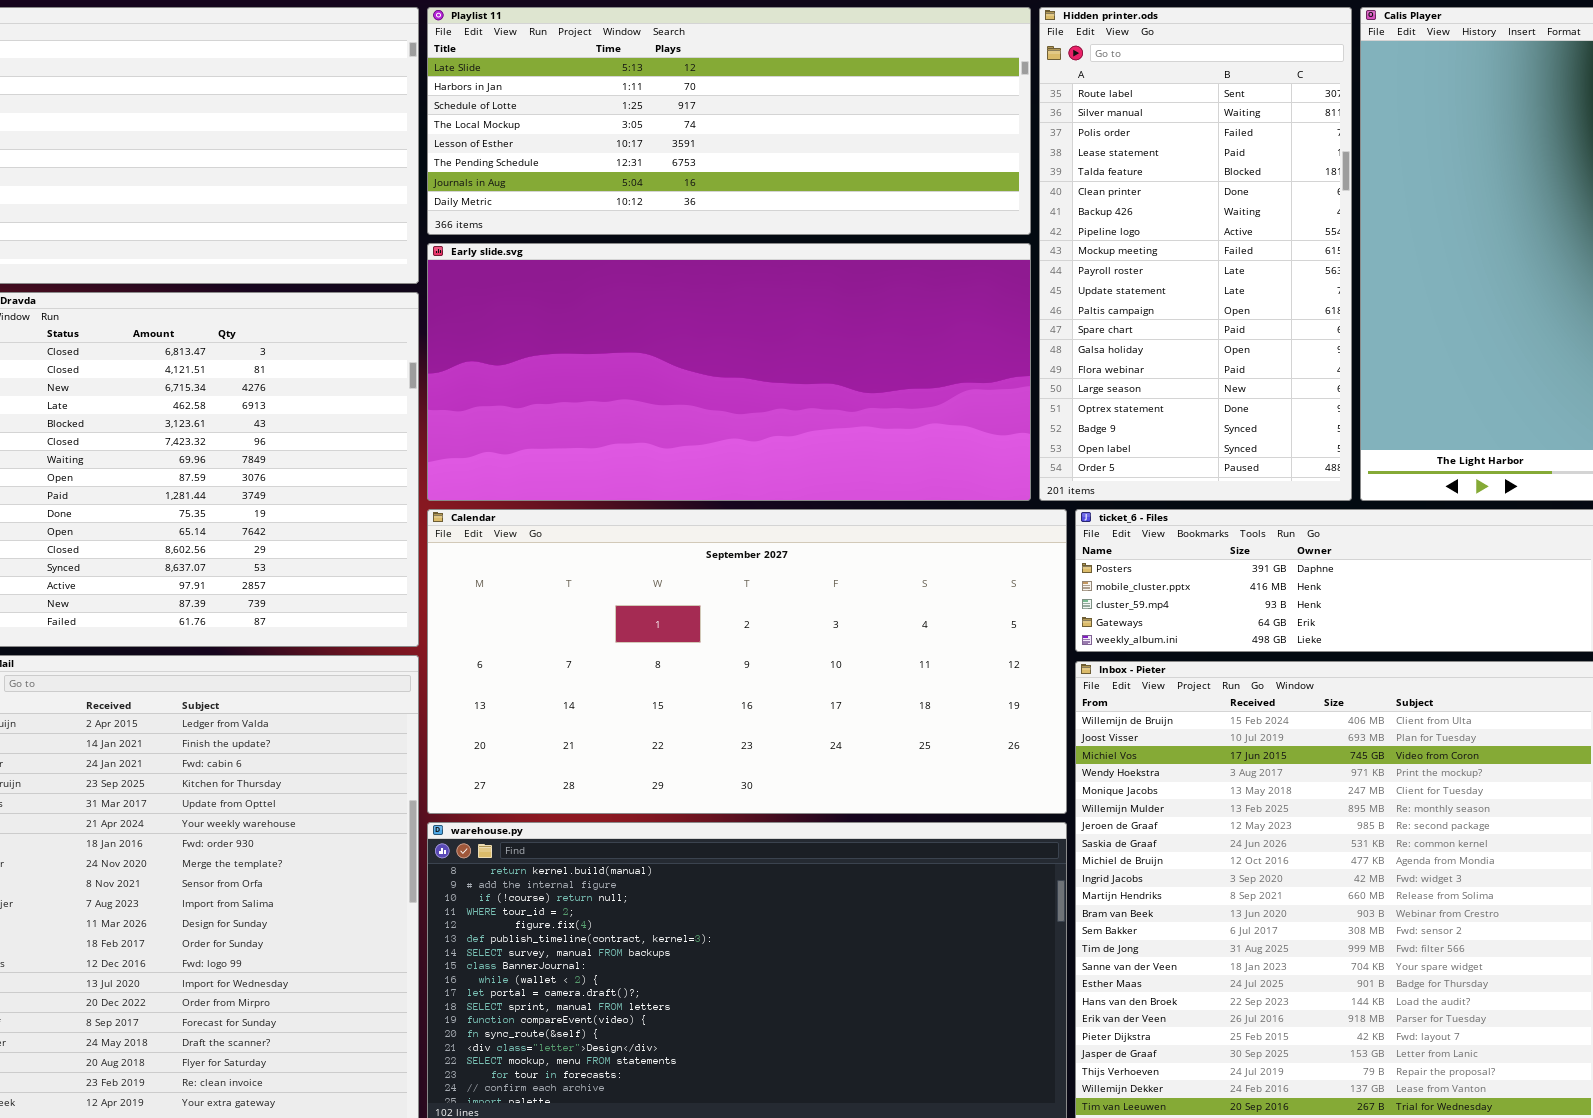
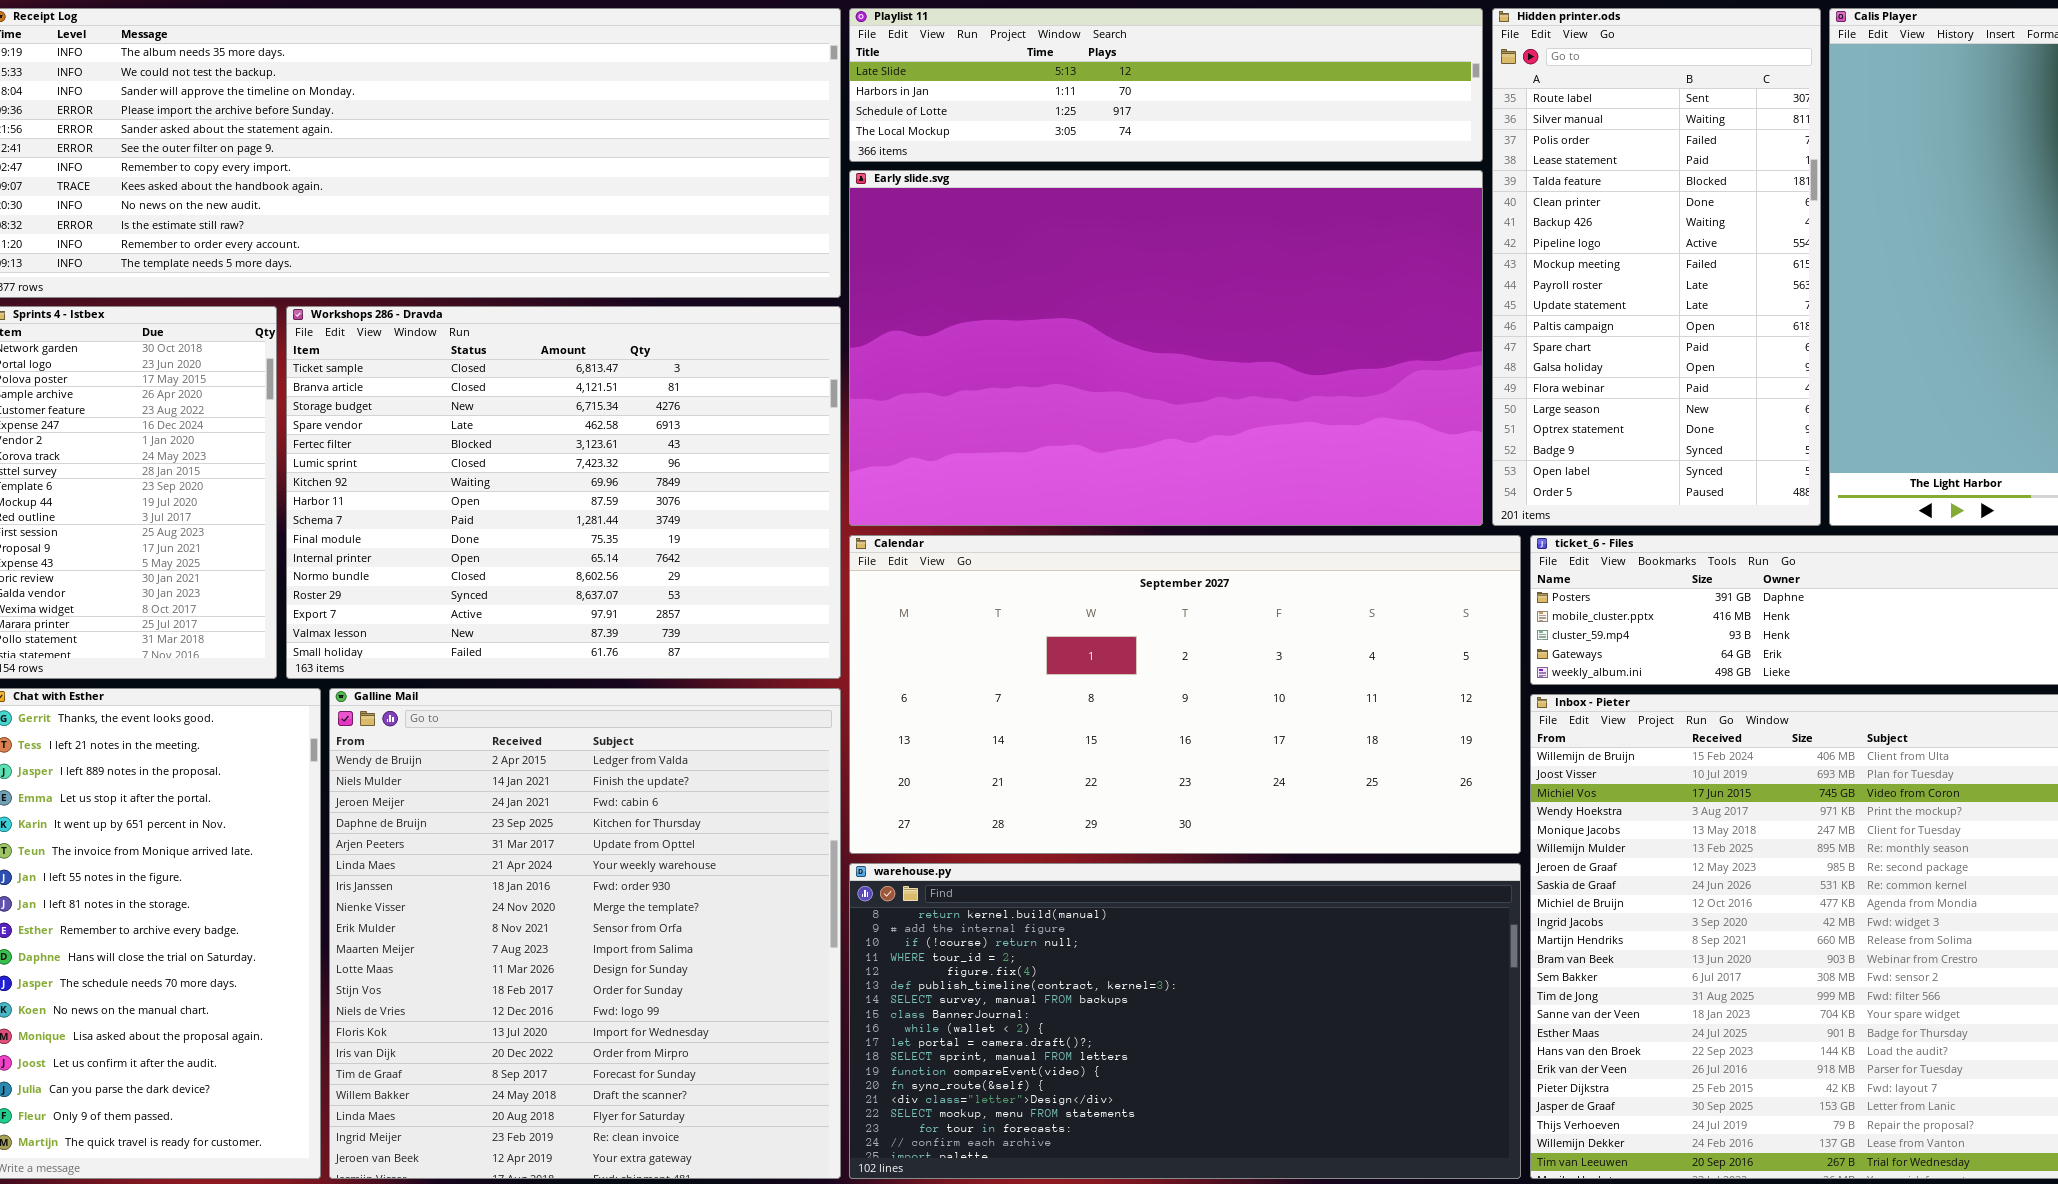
Playlist 11: [427,7,1031,235] -> [849,8,1483,162], resized
Early slide.svg: [427,243,1031,501] -> [849,170,1483,526], resized

